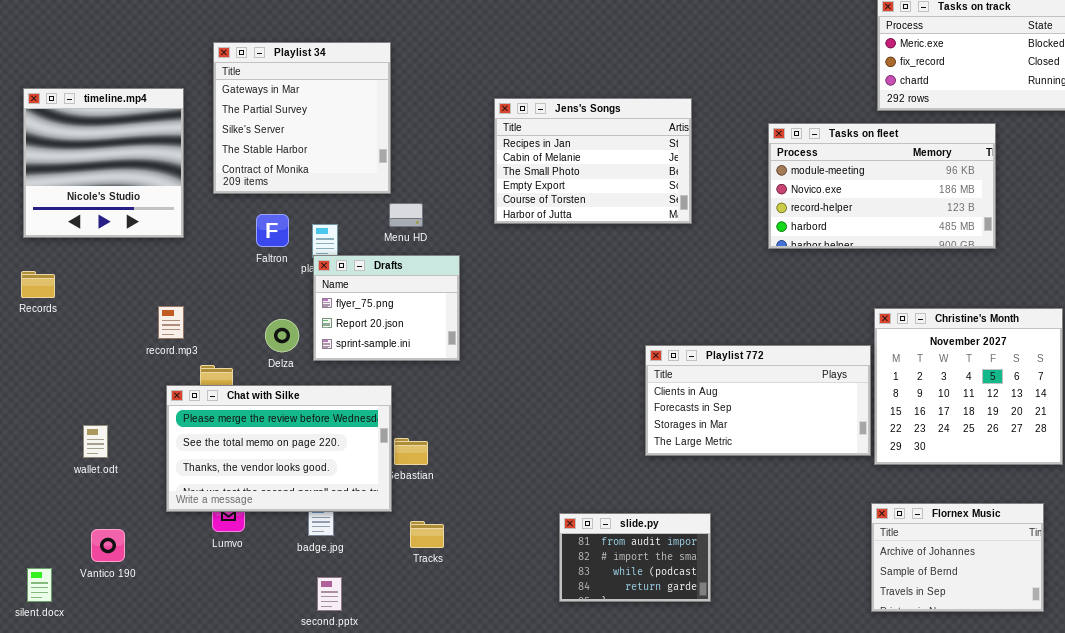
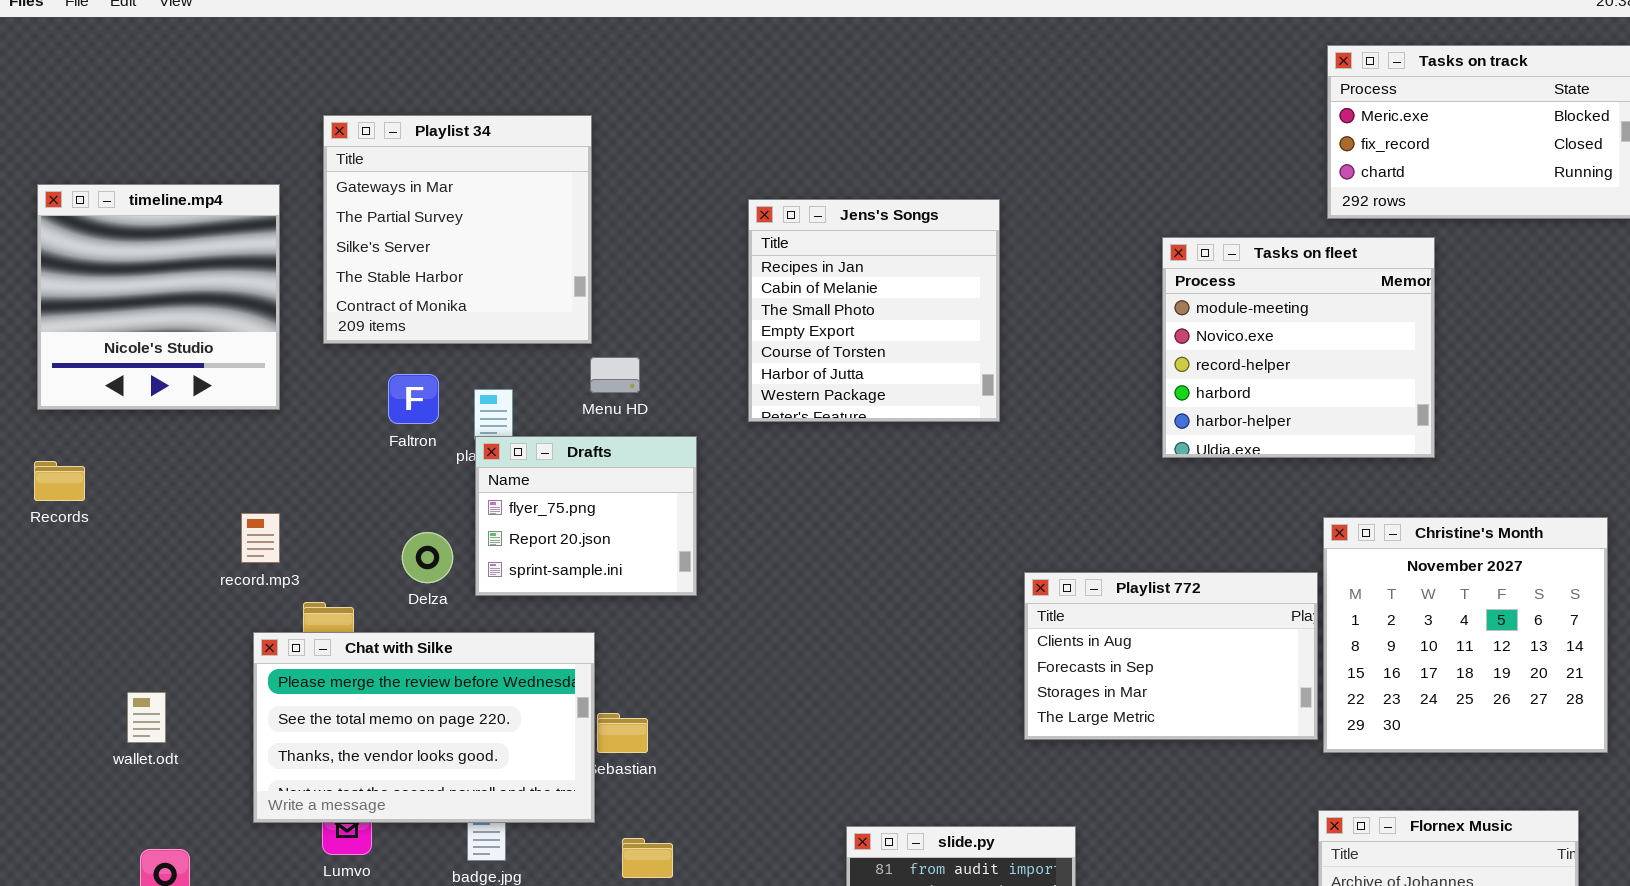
Jens's Songs: [494,98,692,224] -> [748,199,1000,422], resized
Tasks on fleet: [768,123,996,249] -> [1162,237,1435,458], resized
Playlist 772: [645,345,871,456] -> [1024,572,1318,740], resized

